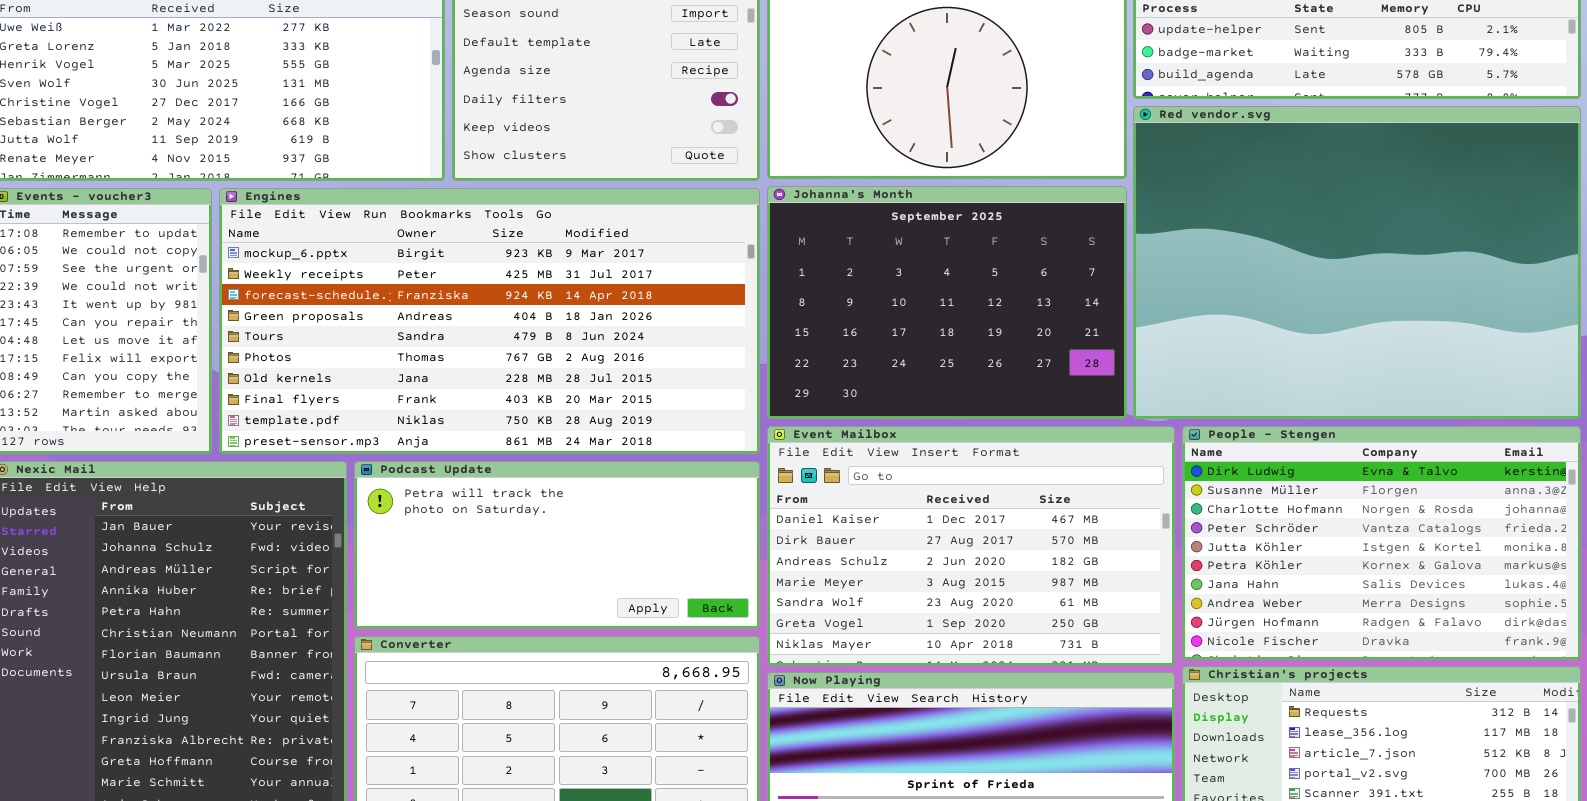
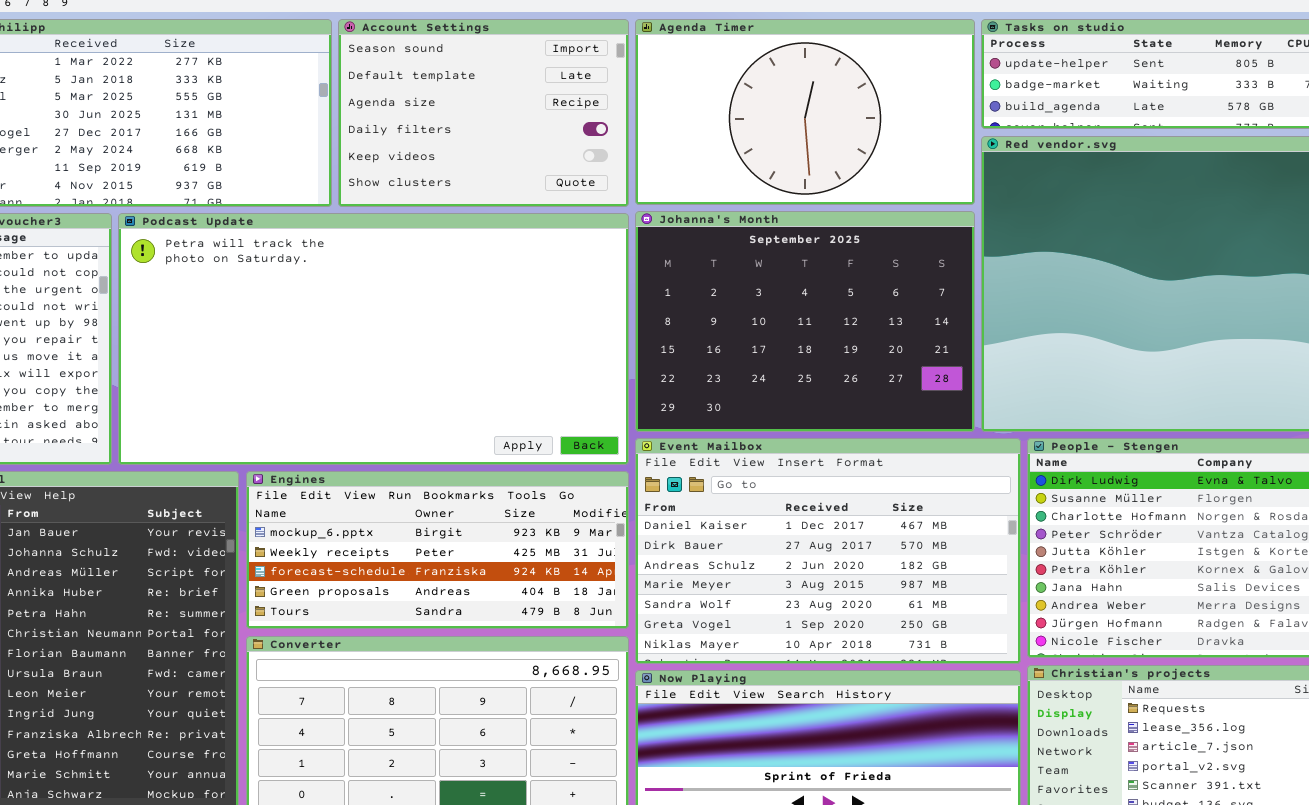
Engines: [219,188,760,454] -> [246,471,629,629], moved, resized
Podcast Update: [354,461,760,629] -> [118,213,629,465], moved, resized

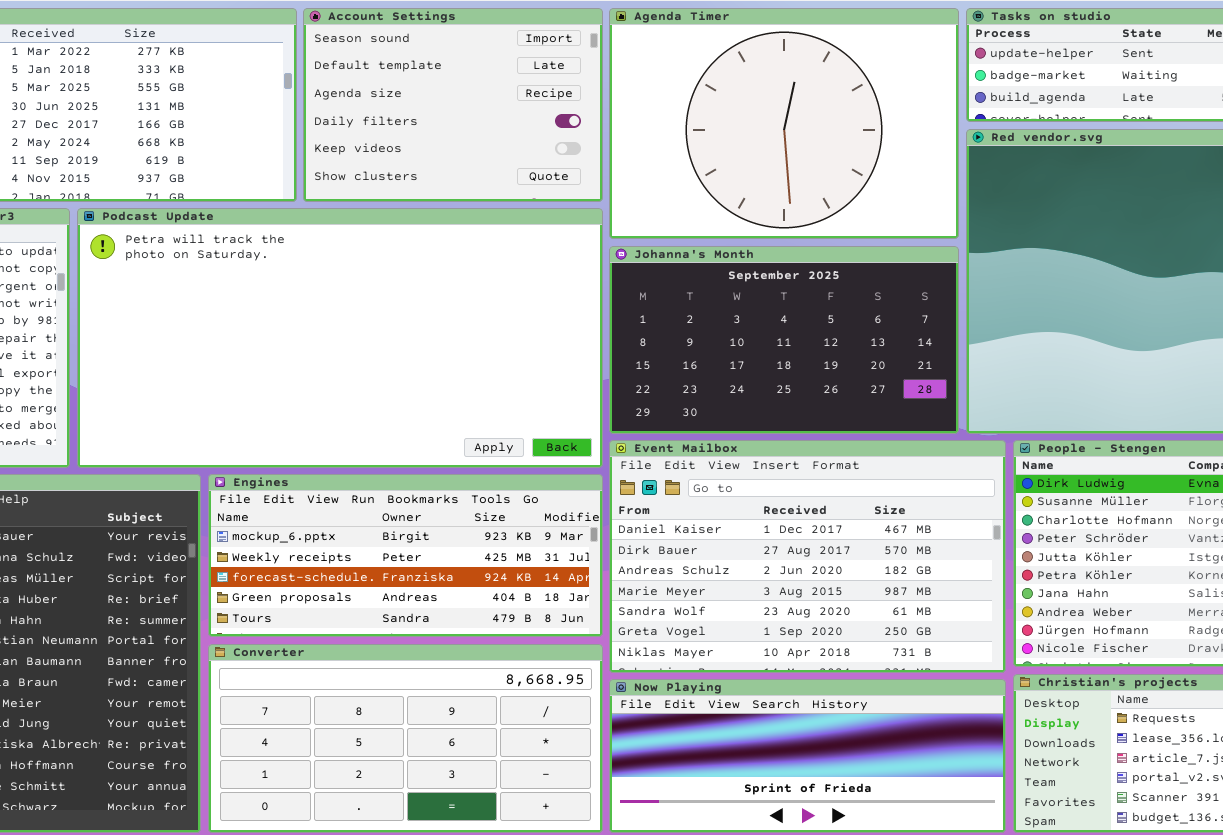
Agenda Timer: [635,19,975,205] -> [609,8,959,239], resized
Johanna's Month: [635,211,975,432] -> [609,246,959,434], resized

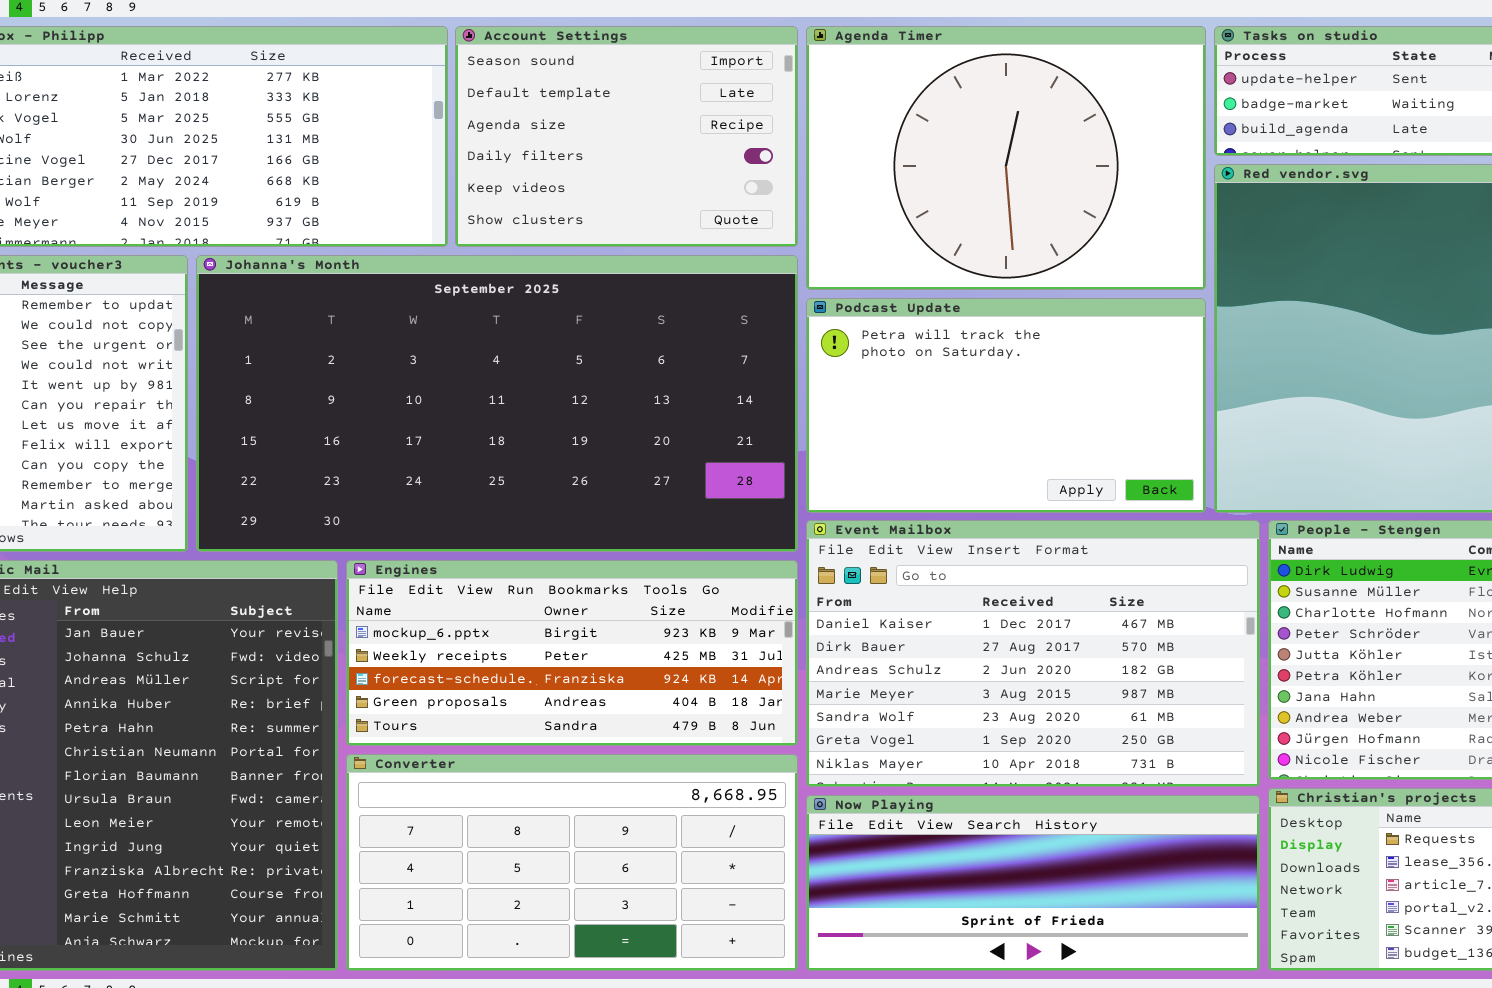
Podcast Update: [77,208,603,468] -> [806,298,1206,513], moved, resized
Johanna's Month: [609,246,959,434] -> [196,255,798,552], moved, resized

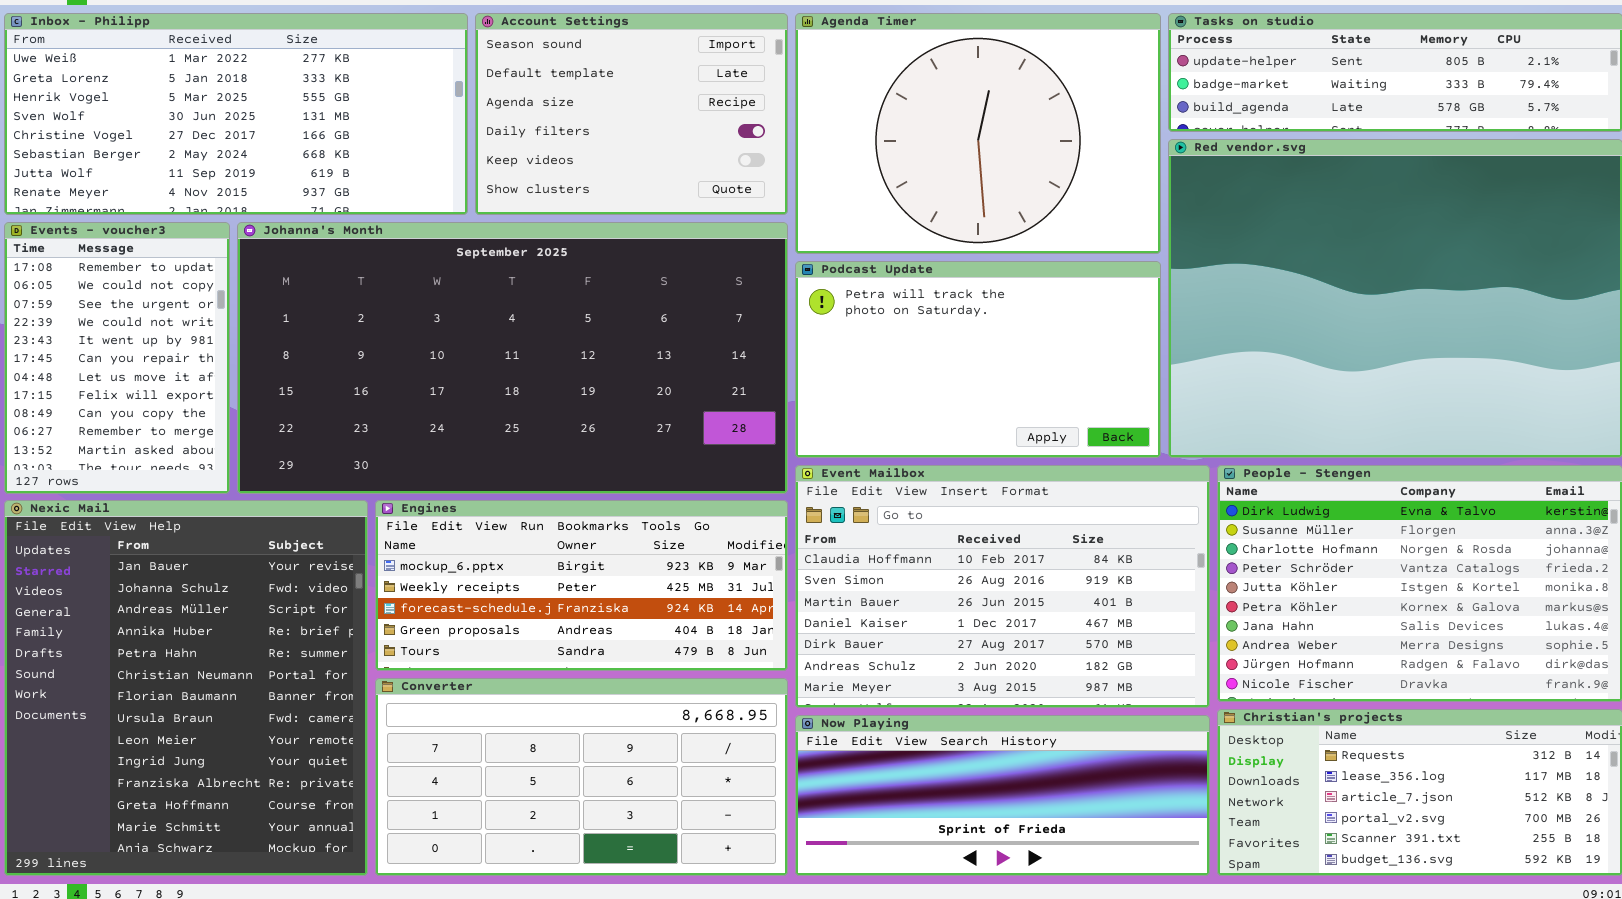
Event Mailbox: [806,520,1260,787] -> [795,465,1210,708], scrolled up 3 rows

